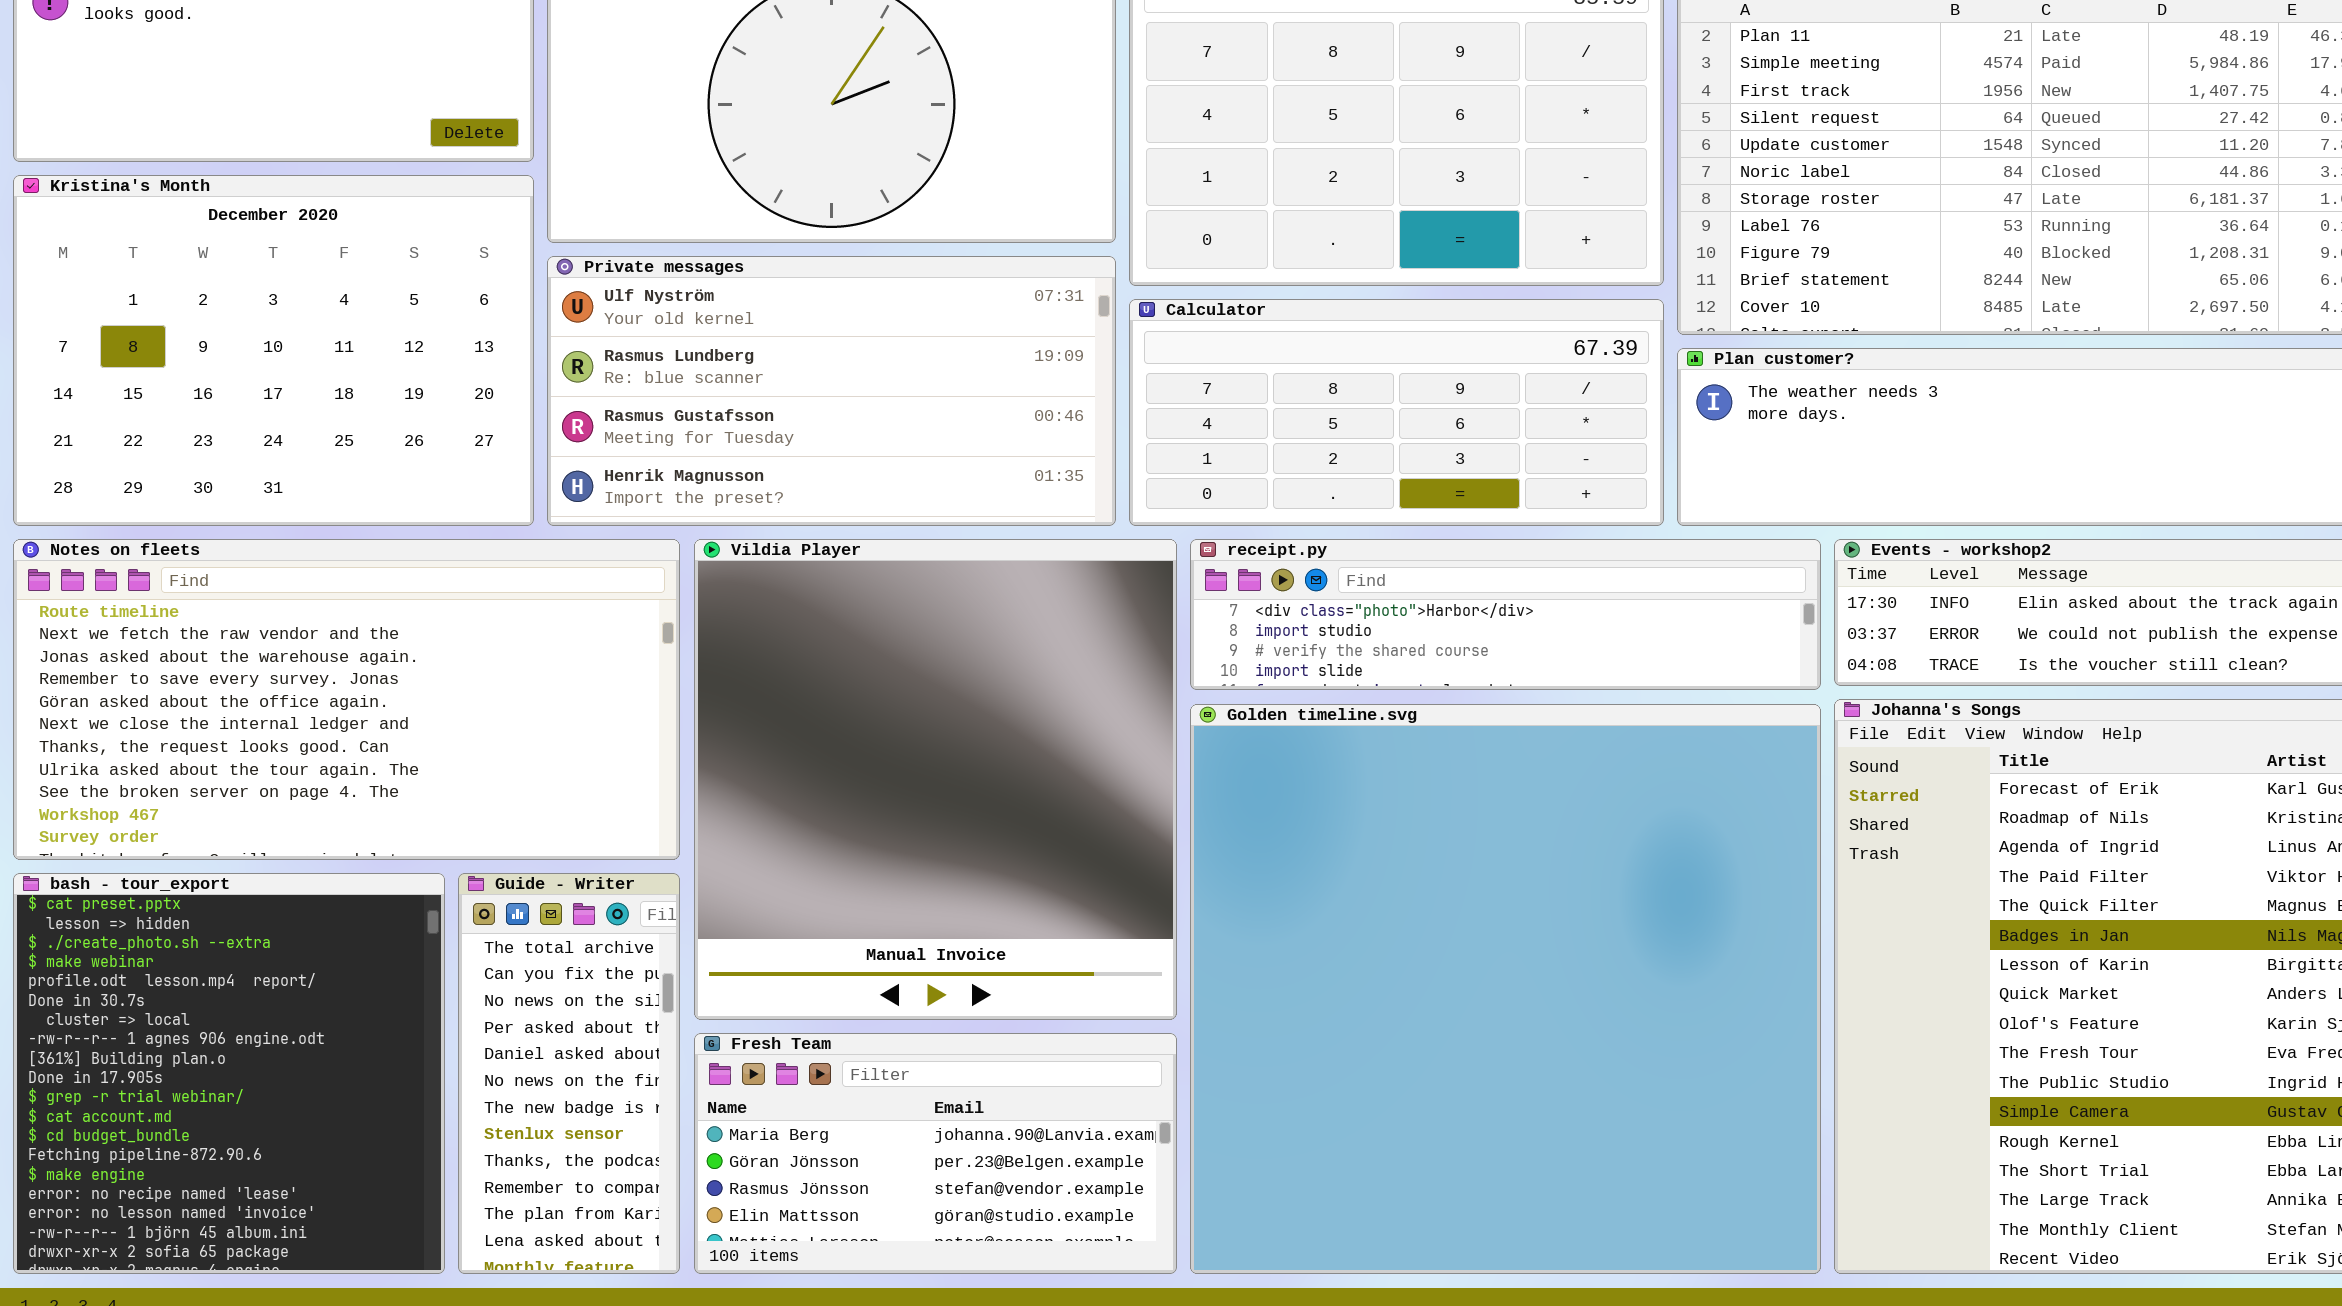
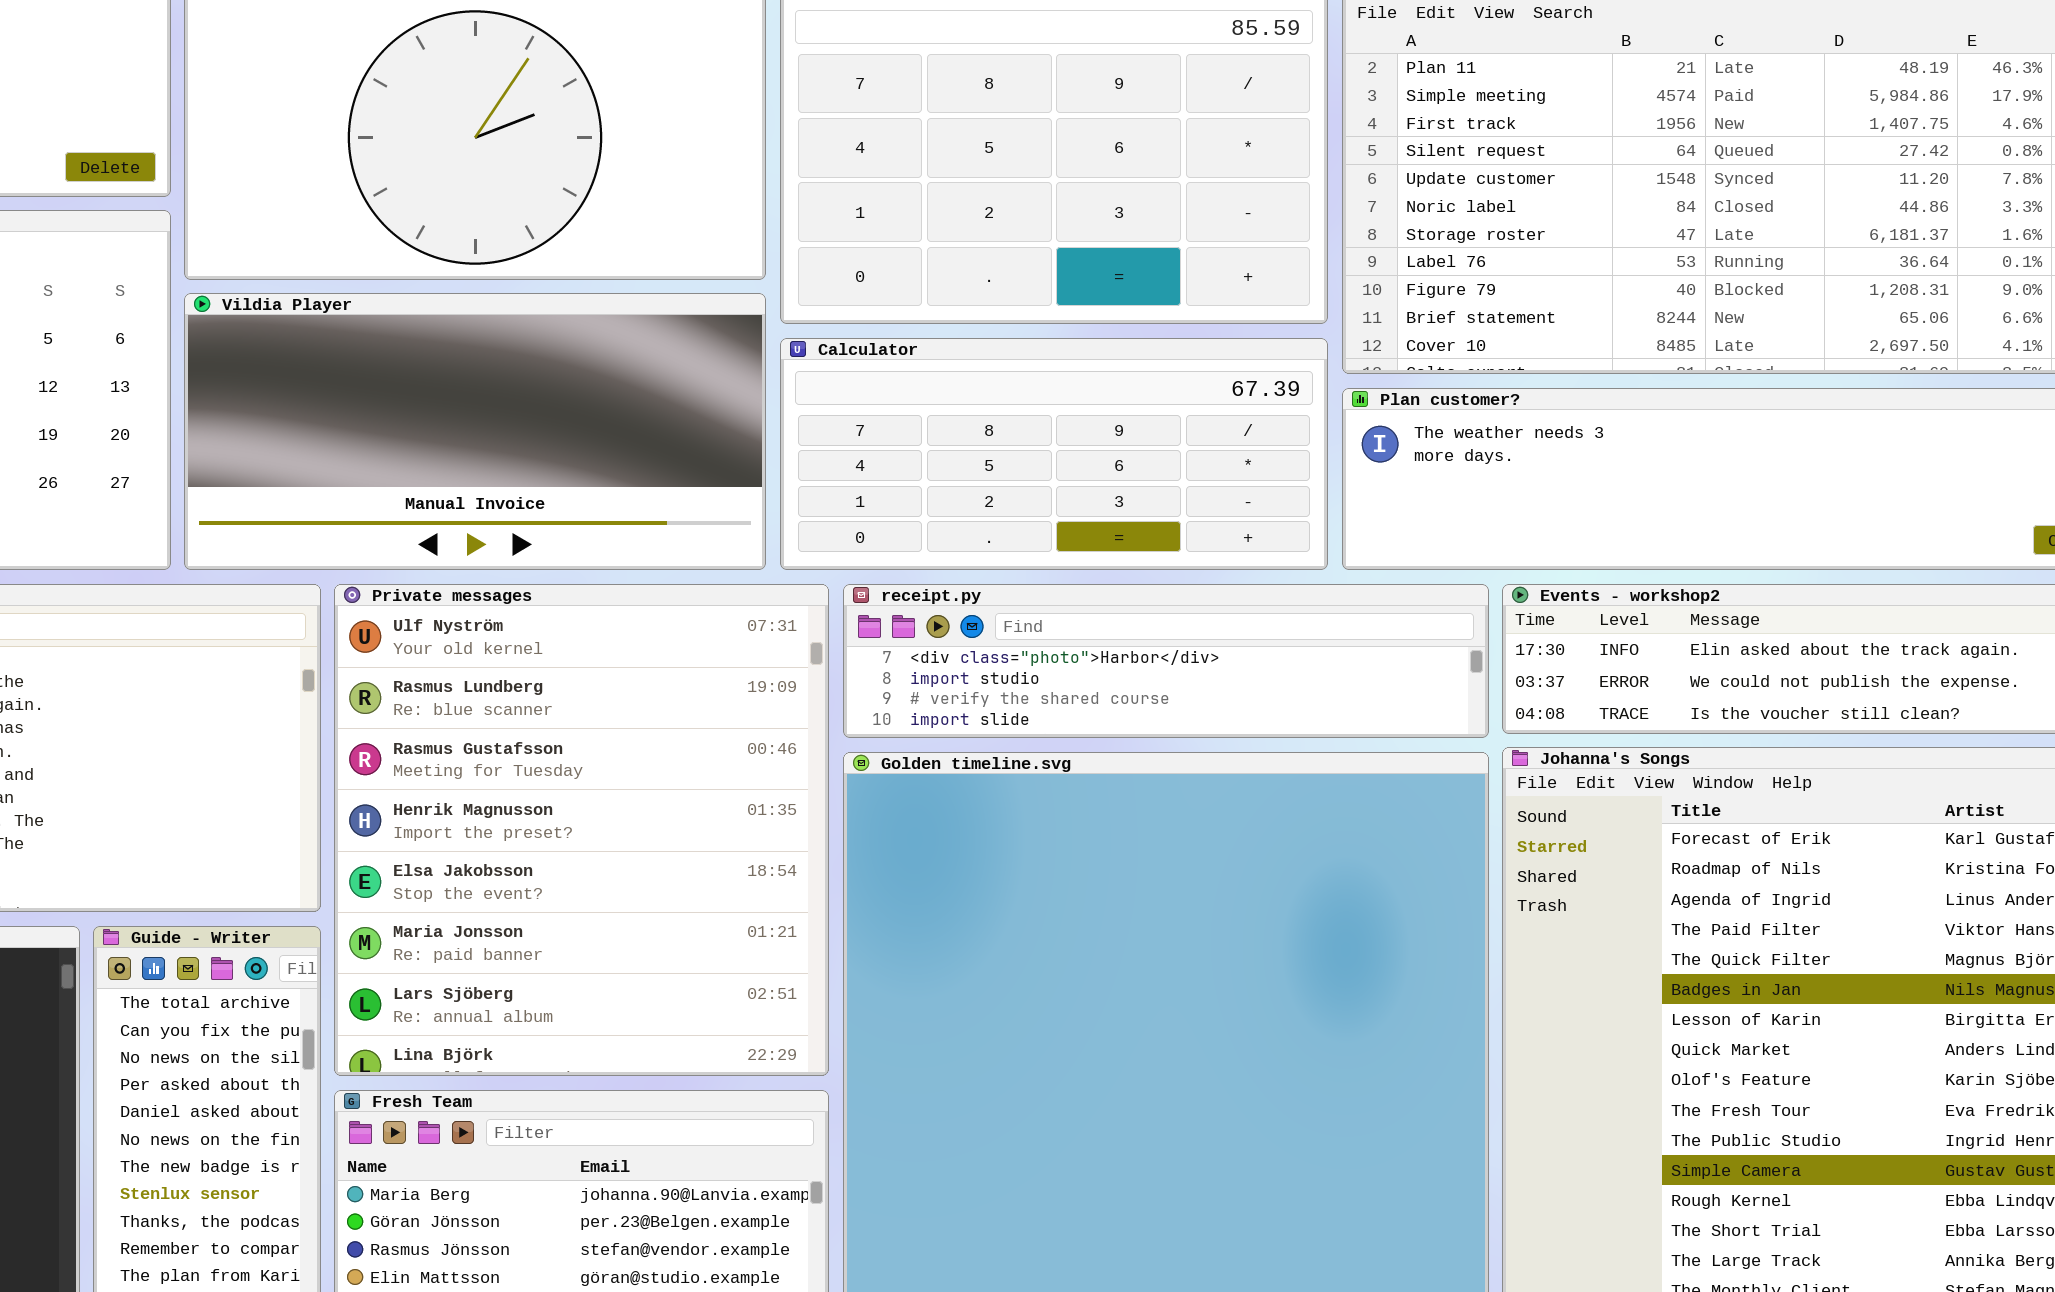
Private messages: [547,256,1116,526] -> [334,584,829,1076], moved, resized
Vildia Player: [694,539,1177,1020] -> [184,293,766,570], moved, resized

